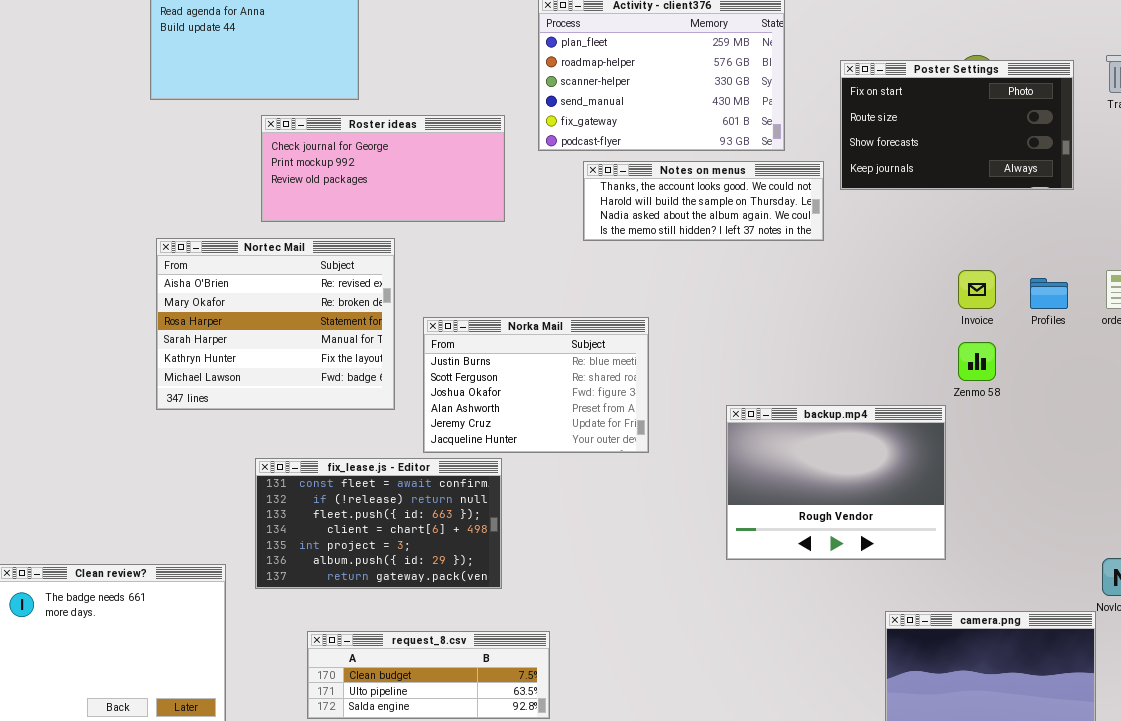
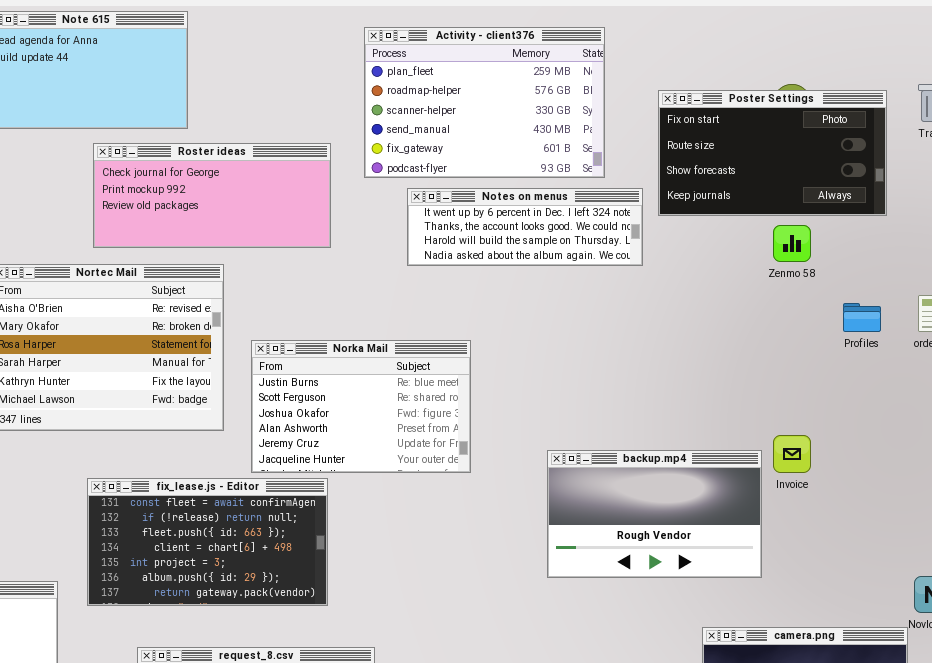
Notes on menus: [583,161,824,241] -> [407,188,643,266], scrolled up 1 row
Invoice: [958,270,996,309] -> [773,435,811,473], moved
Zenmo 58: [958,342,996,381] -> [773,225,811,262], moved
backup.mp4: [726,405,946,560] -> [547,450,762,578], resized

